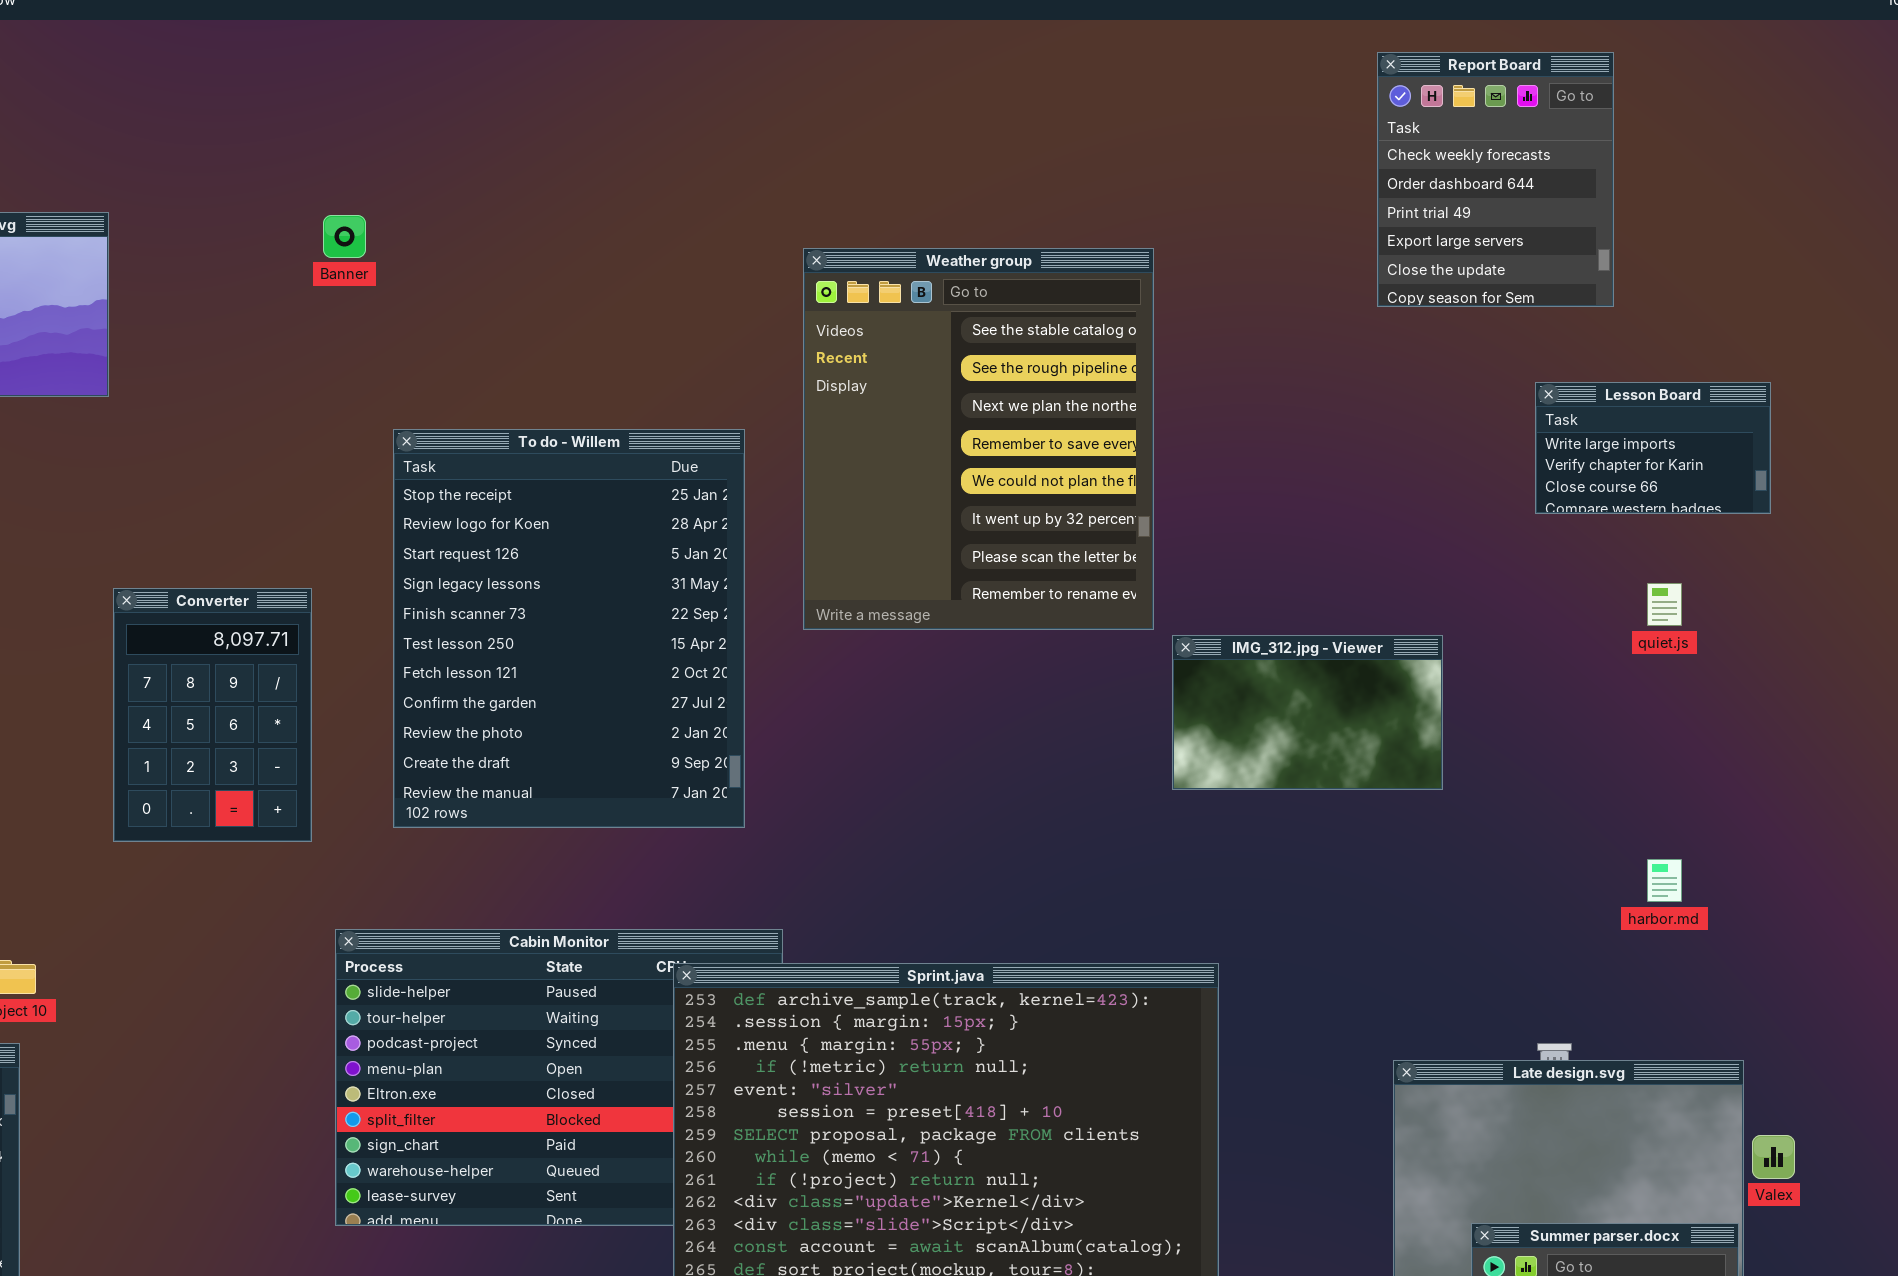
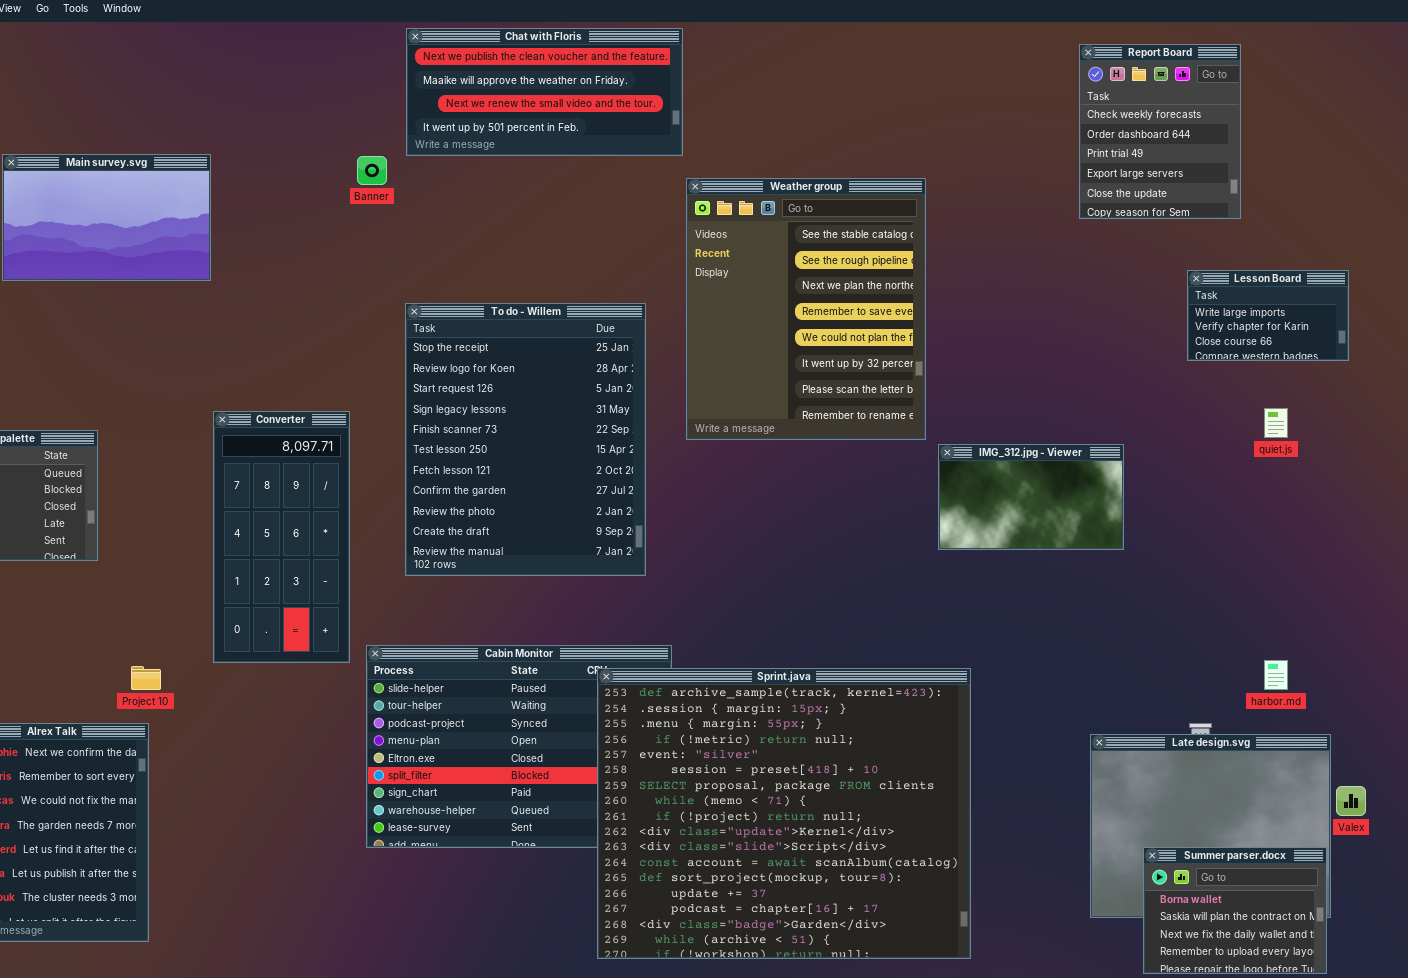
Chat with Floris: none -> [406,28,683,156], opened
Converter: [113,588,312,842] -> [213,411,350,663], resized
harbor.md: [1647,859,1682,902] -> [1264,660,1288,690], moved

